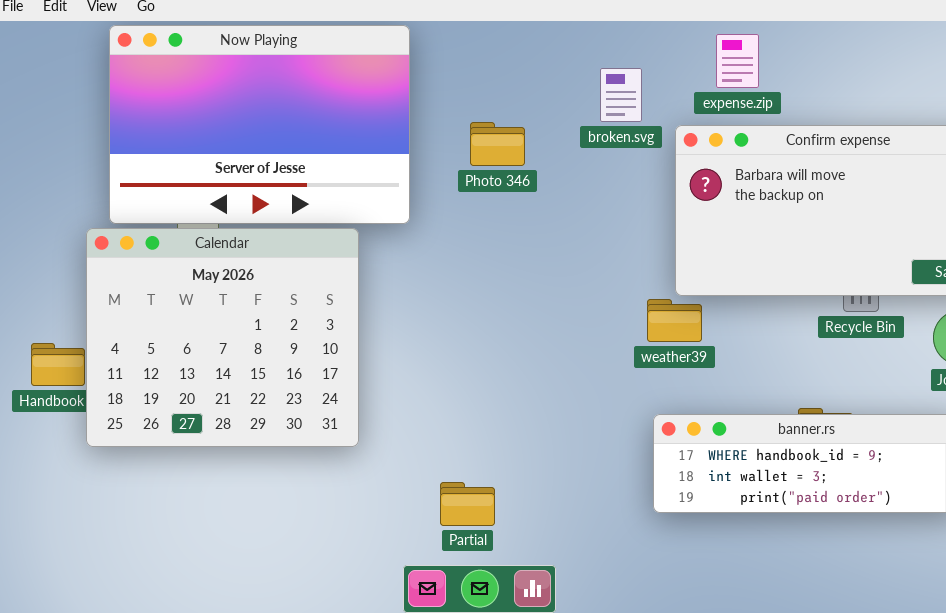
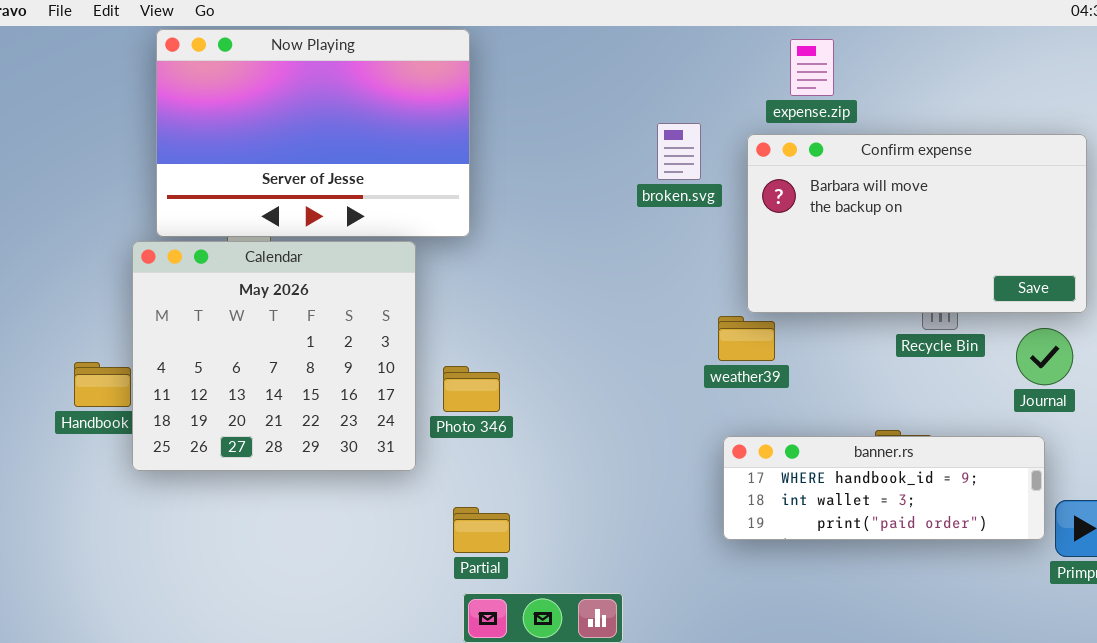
broken.svg: [600,68,642,122] -> [657,123,701,180], moved
Photo 346: [470,122,525,166] -> [443,366,500,412], moved
Partial: [440,482,495,526] -> [453,507,510,553], moved

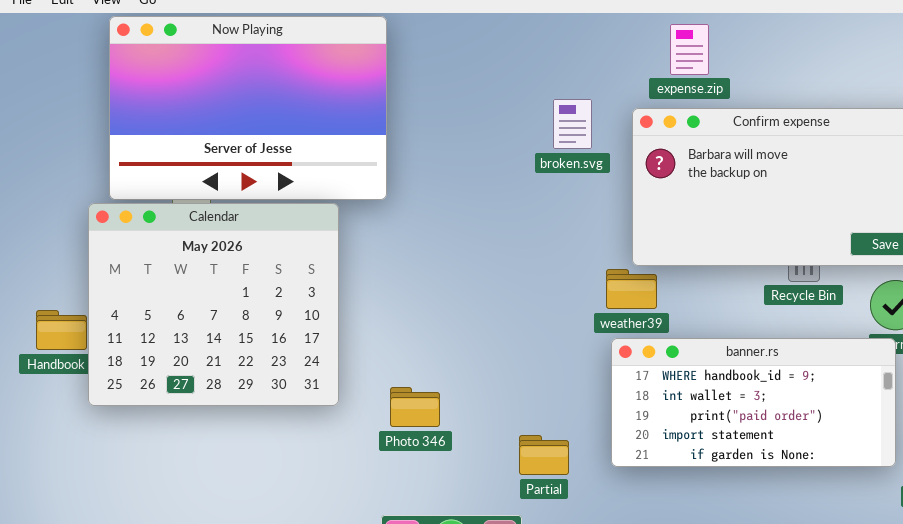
Photo 346: [443,366,500,412] -> [390,387,440,427], moved
banner.rs: [723,436,1045,540] -> [611,338,896,467], resized
Partial: [453,507,510,553] -> [519,435,569,475], moved

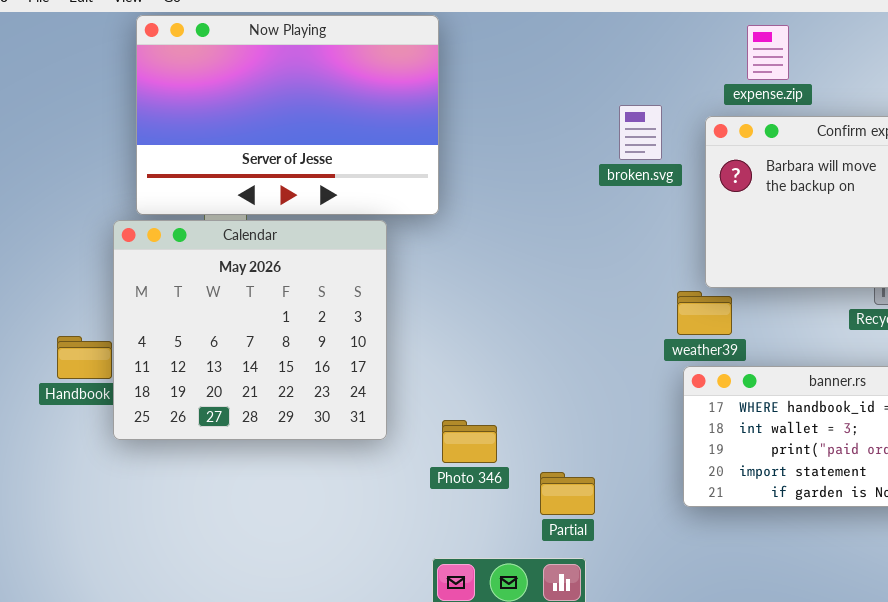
Partial: [519,435,569,475] -> [540,472,595,515], moved

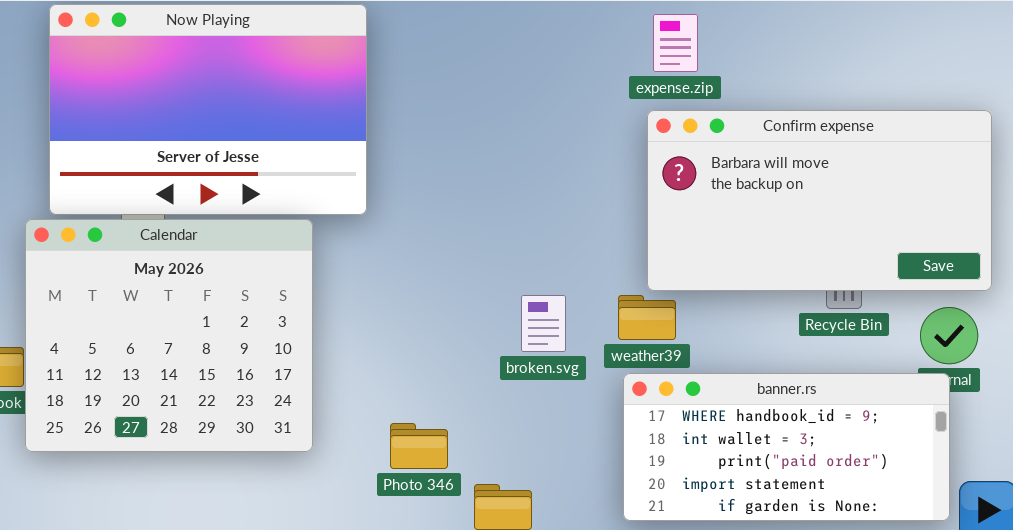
expense.zip: [747,25,789,80] -> [653,14,698,72], moved
broken.svg: [619,105,662,160] -> [521,295,566,352], moved
Photo 346: [442,420,497,463] -> [390,423,448,469], moved

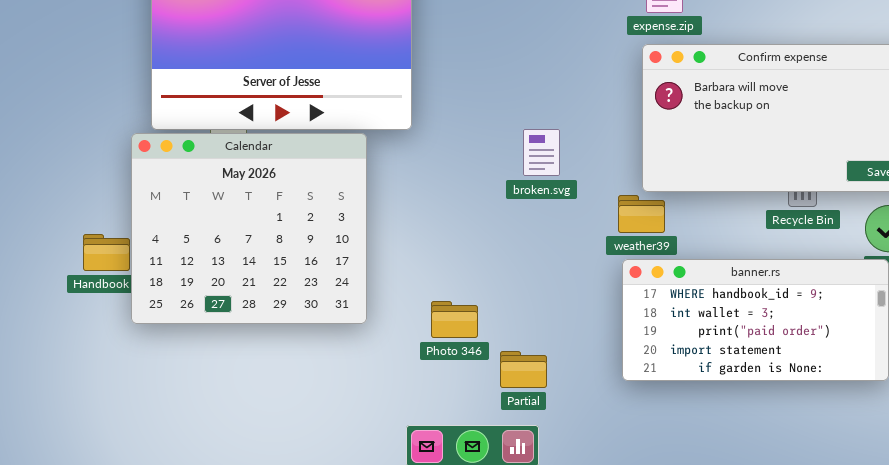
broken.svg: [521,295,566,352] -> [523,129,560,176], moved

